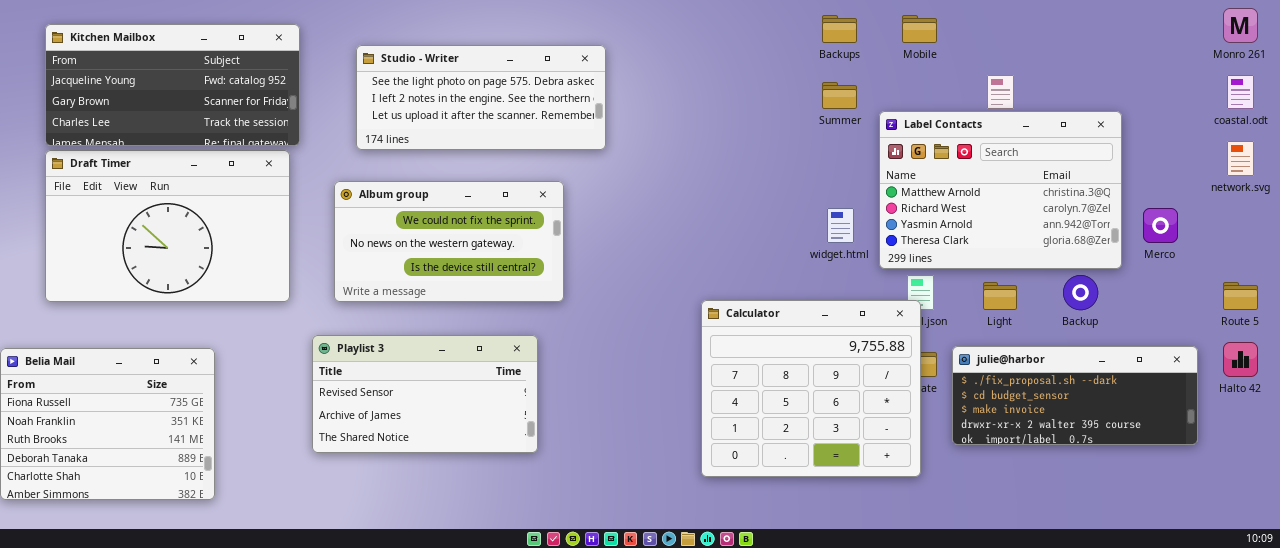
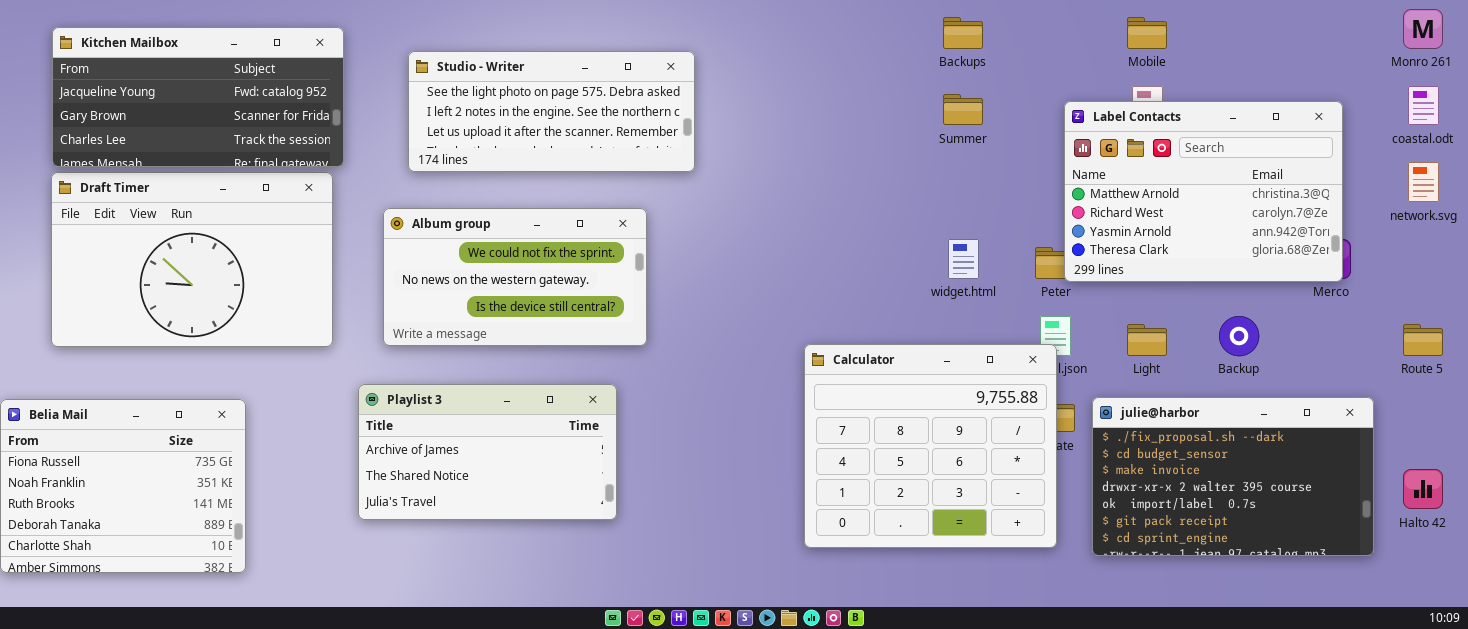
Mobile: [902,15,937,43] -> [1127,17,1167,49], moved
Label Contacts: [879,111,1122,269] -> [1064,101,1343,282], moved
Playlist 3: [312,335,538,453] -> [358,384,617,520], scrolled down 1 row
Halto 42: [1223,342,1258,377] -> [1403,469,1443,509], moved
julie@harbor: [952,346,1198,445] -> [1092,397,1374,556], resized

